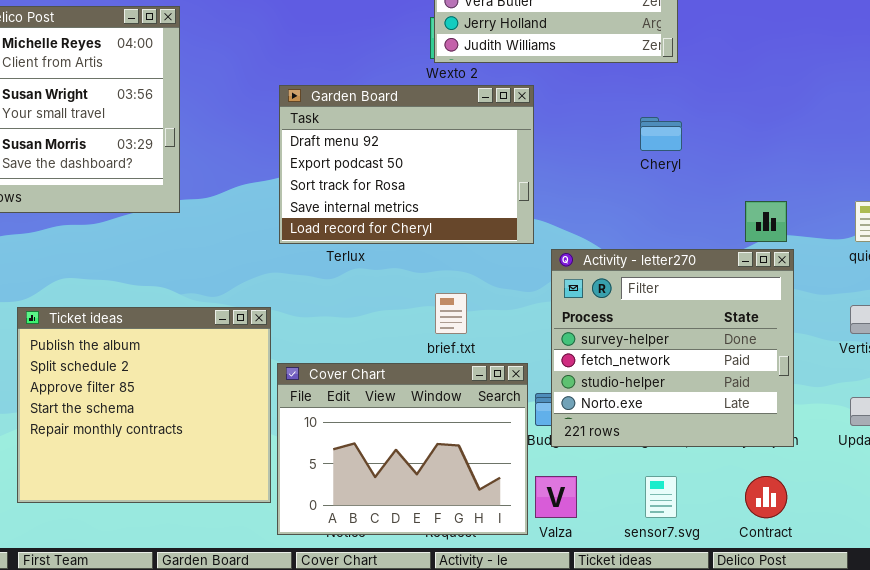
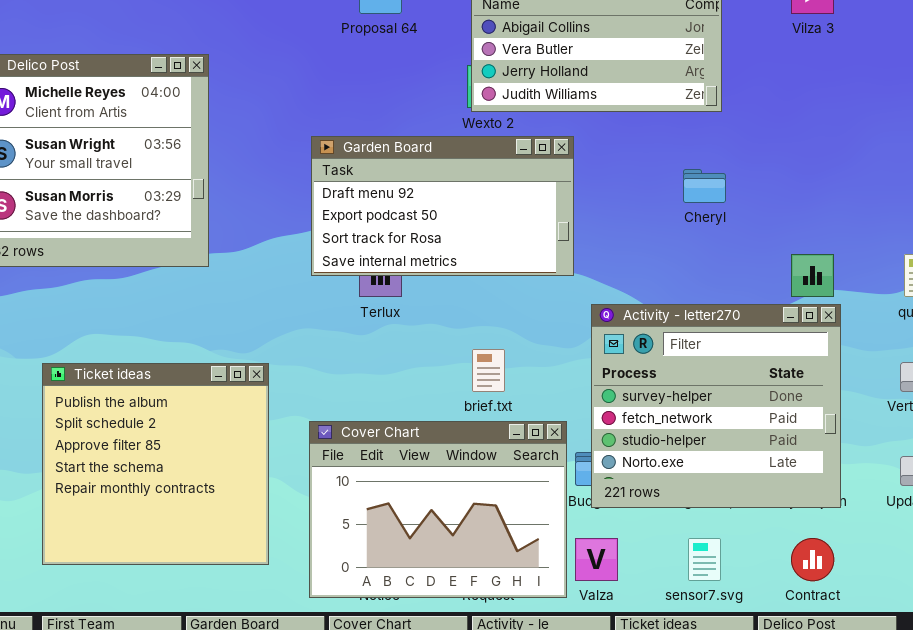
Garden Board: [279,85,534,244] -> [311,136,574,276], resized
Ticket ideas: [17,307,271,503] -> [42,363,269,565], resized

